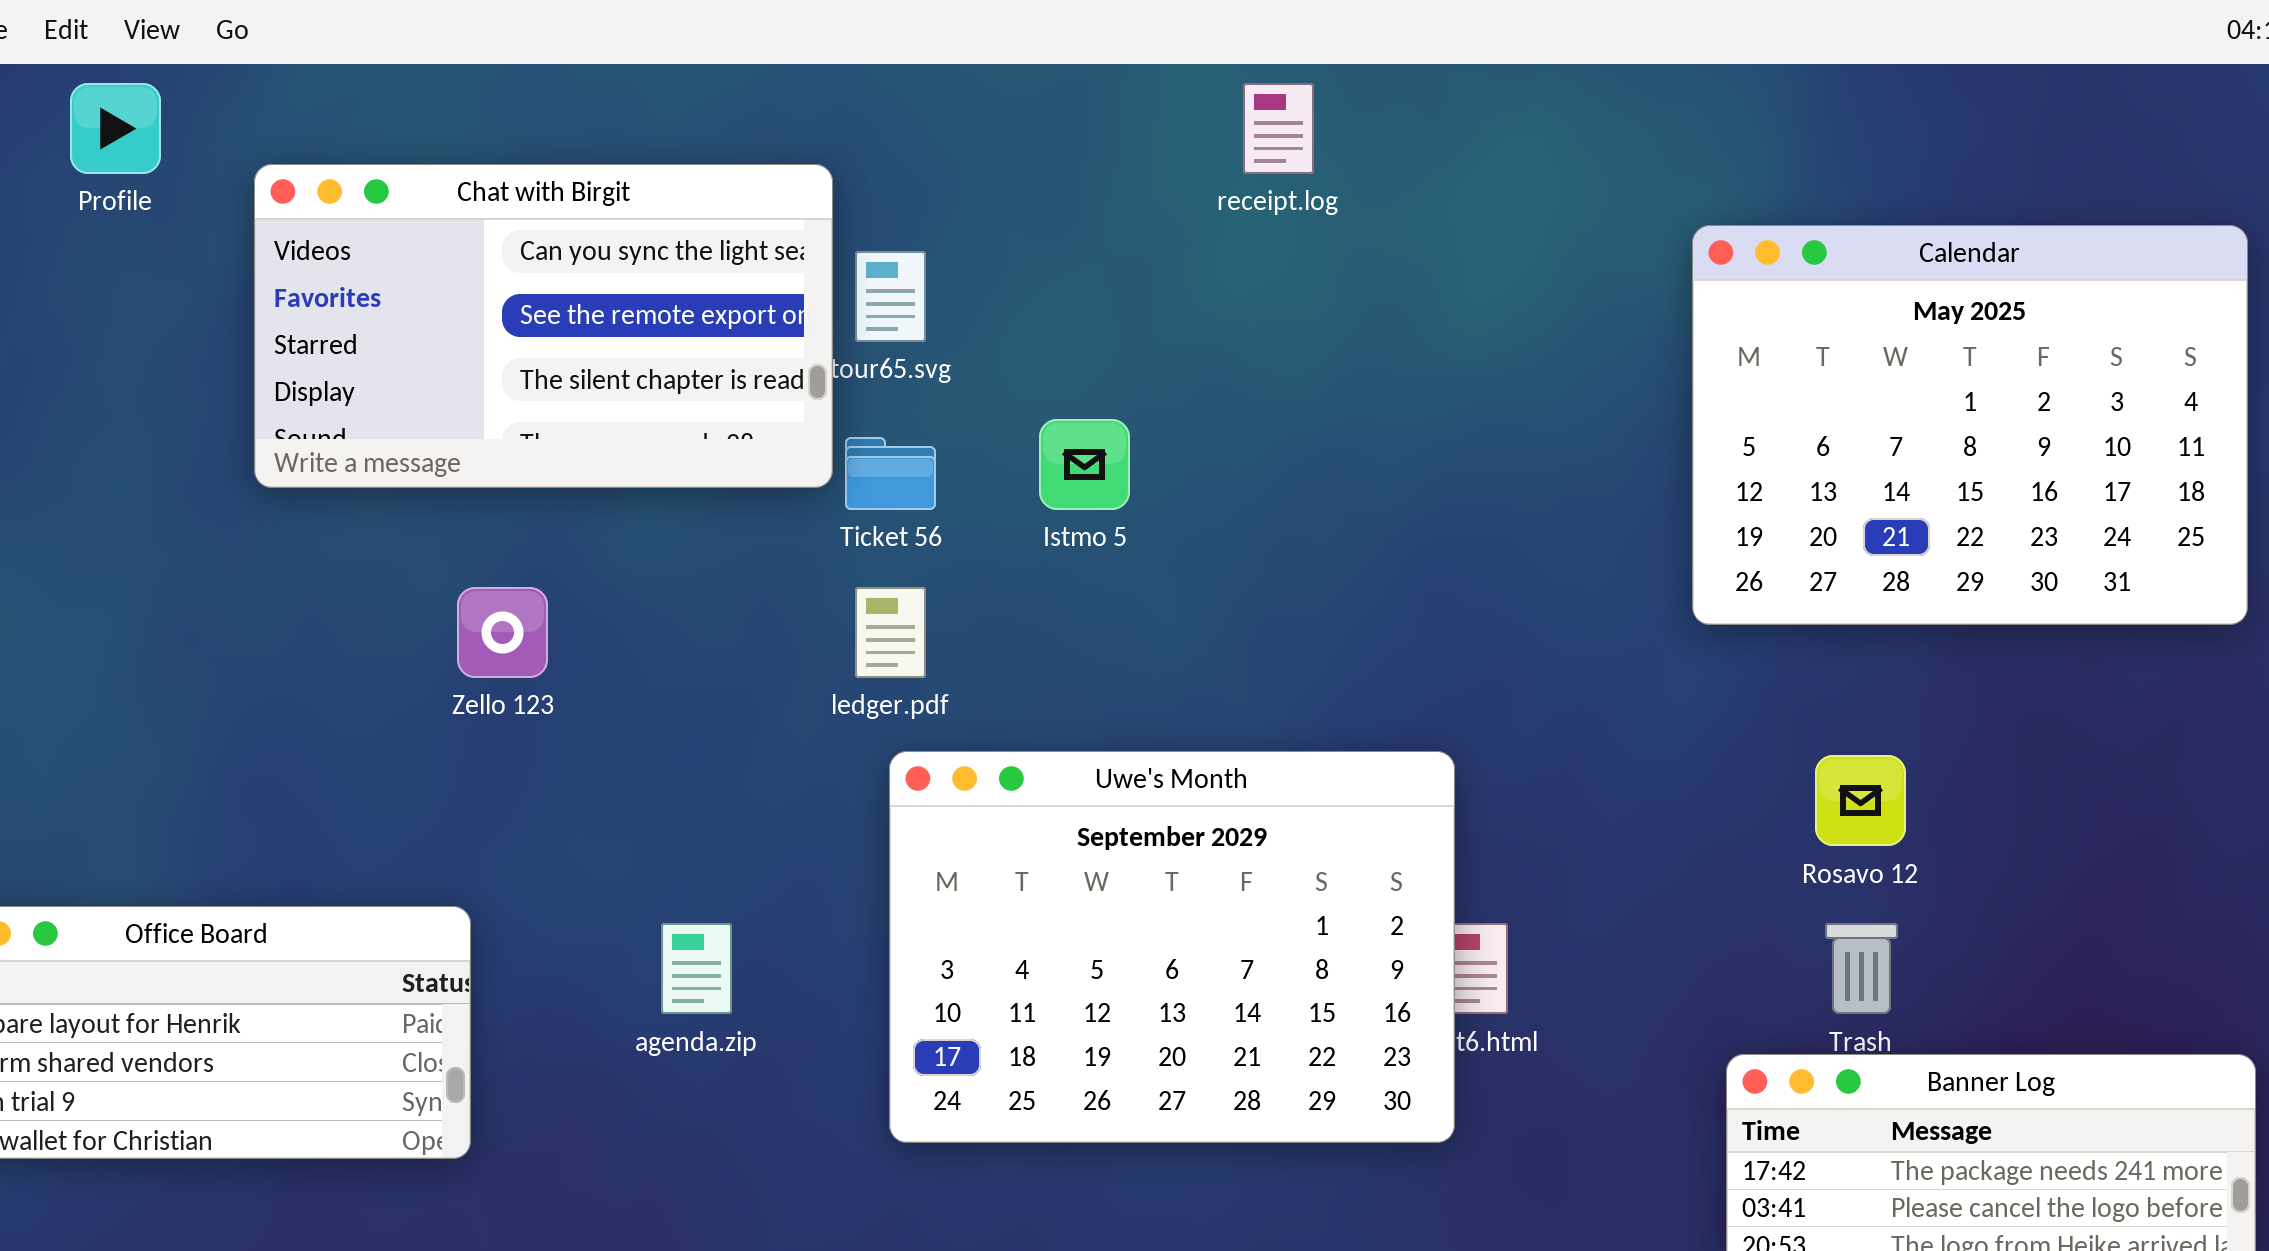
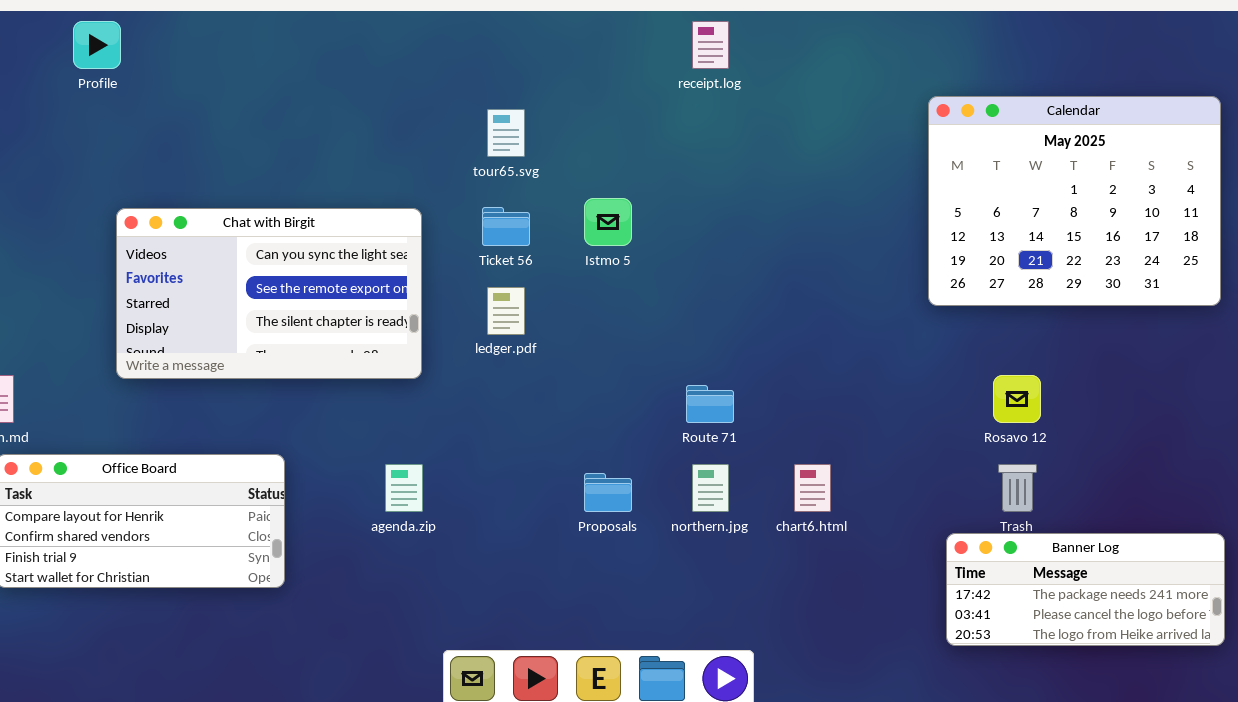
Chat with Birgit: [254,164,833,488] -> [116,208,422,379], moved
Uwe's Month: [889,751,1455,1143] -> none, closed

